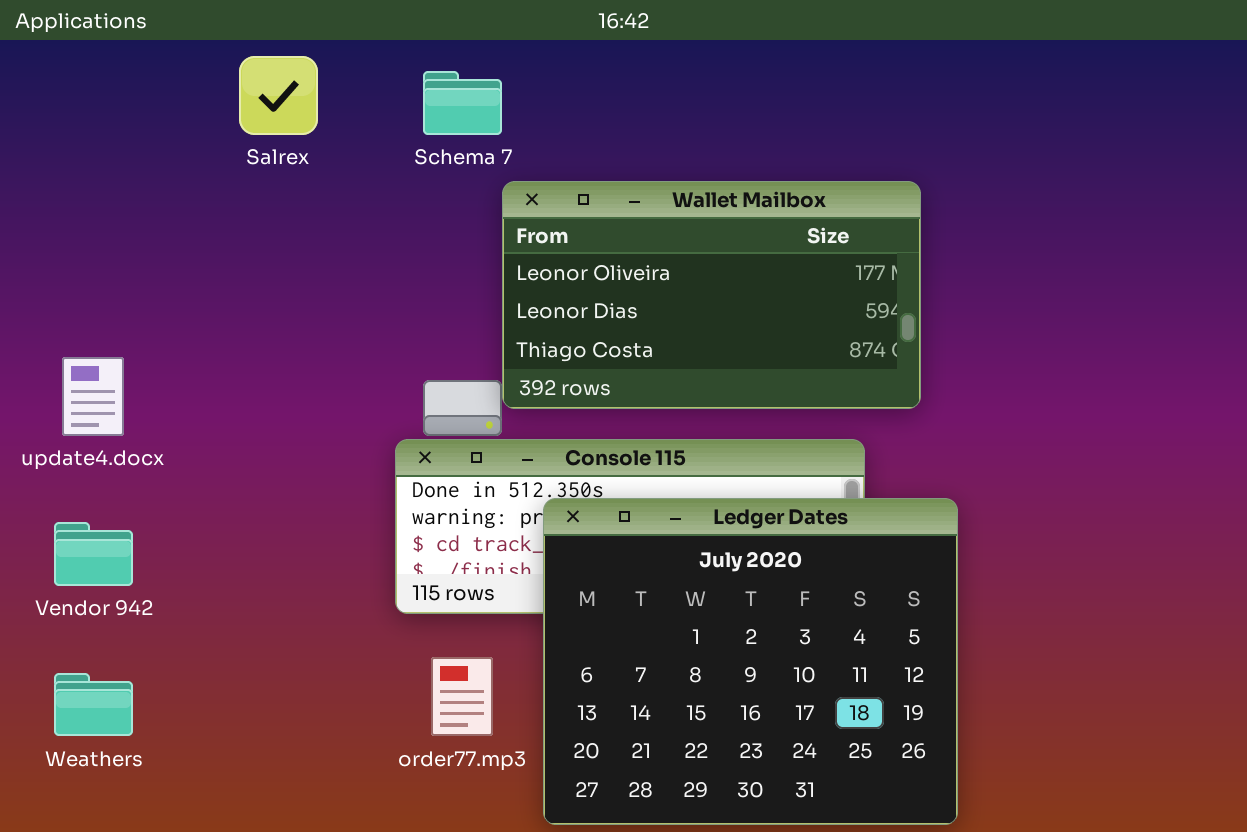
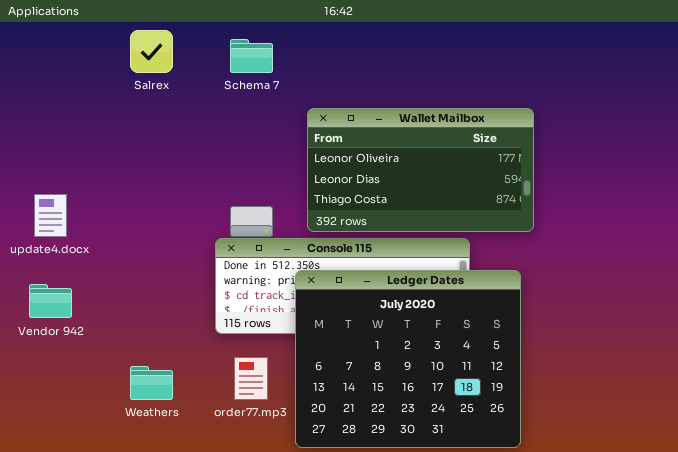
Wallet Mailbox: [502,181,921,409] -> [307,108,534,232], moved
Weathers: [54,673,133,736] -> [130,366,173,400], moved

